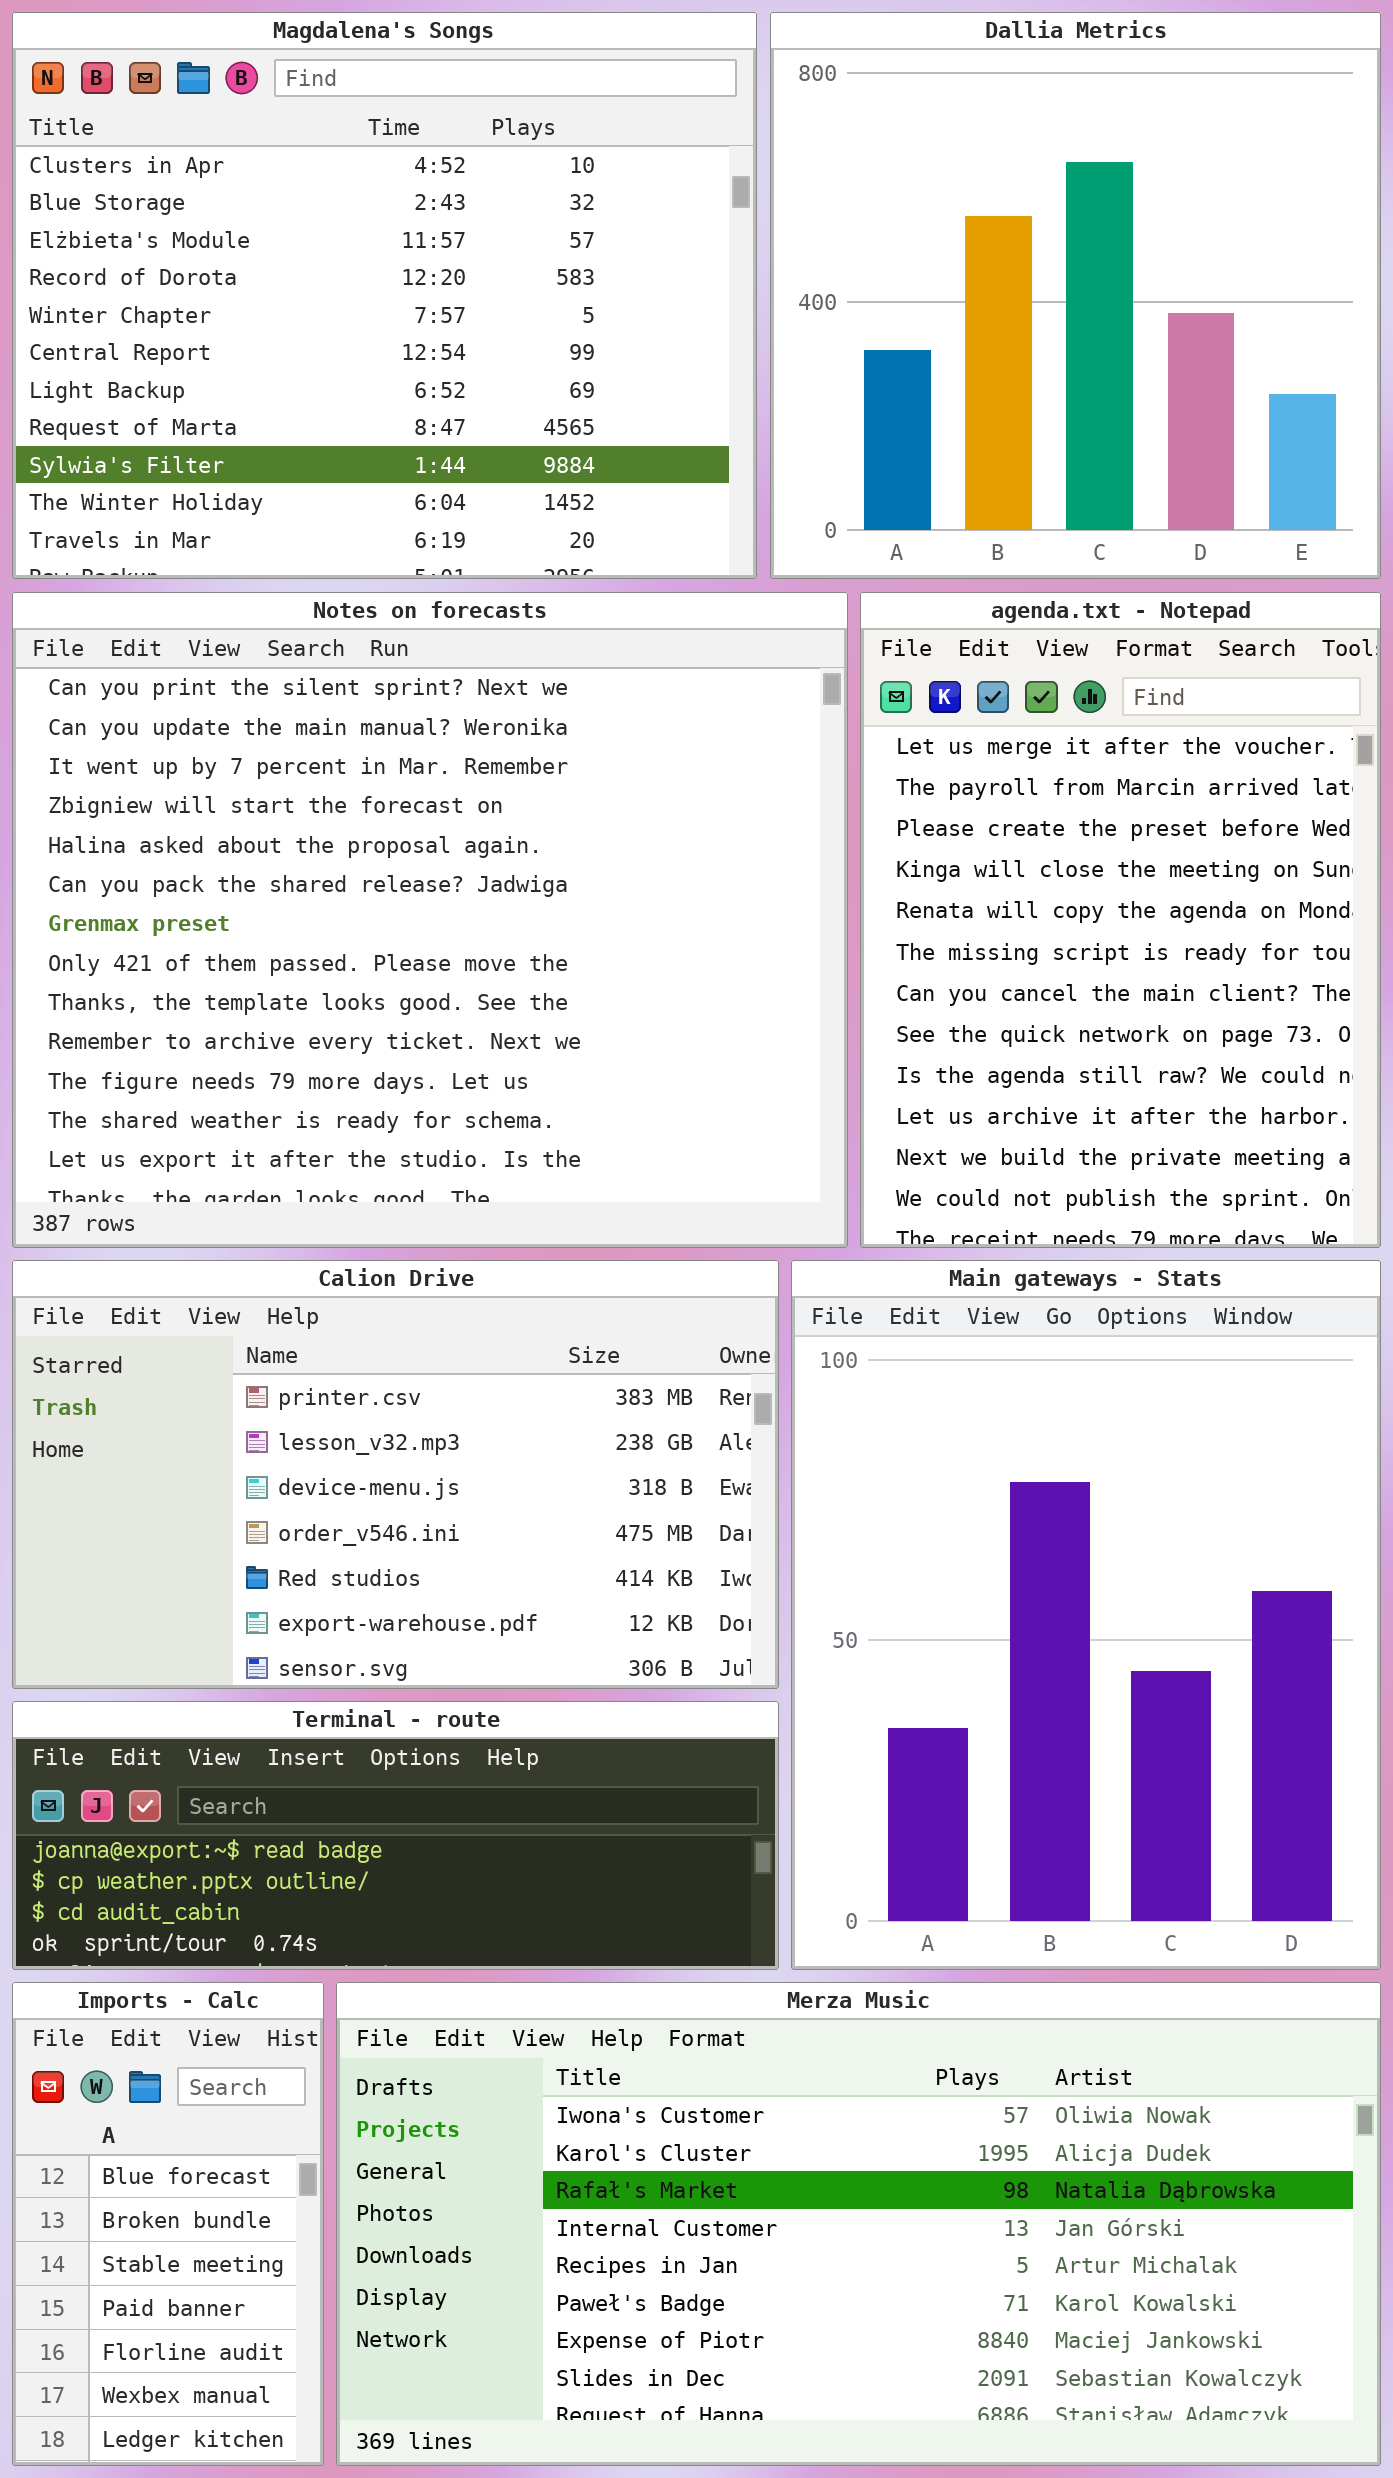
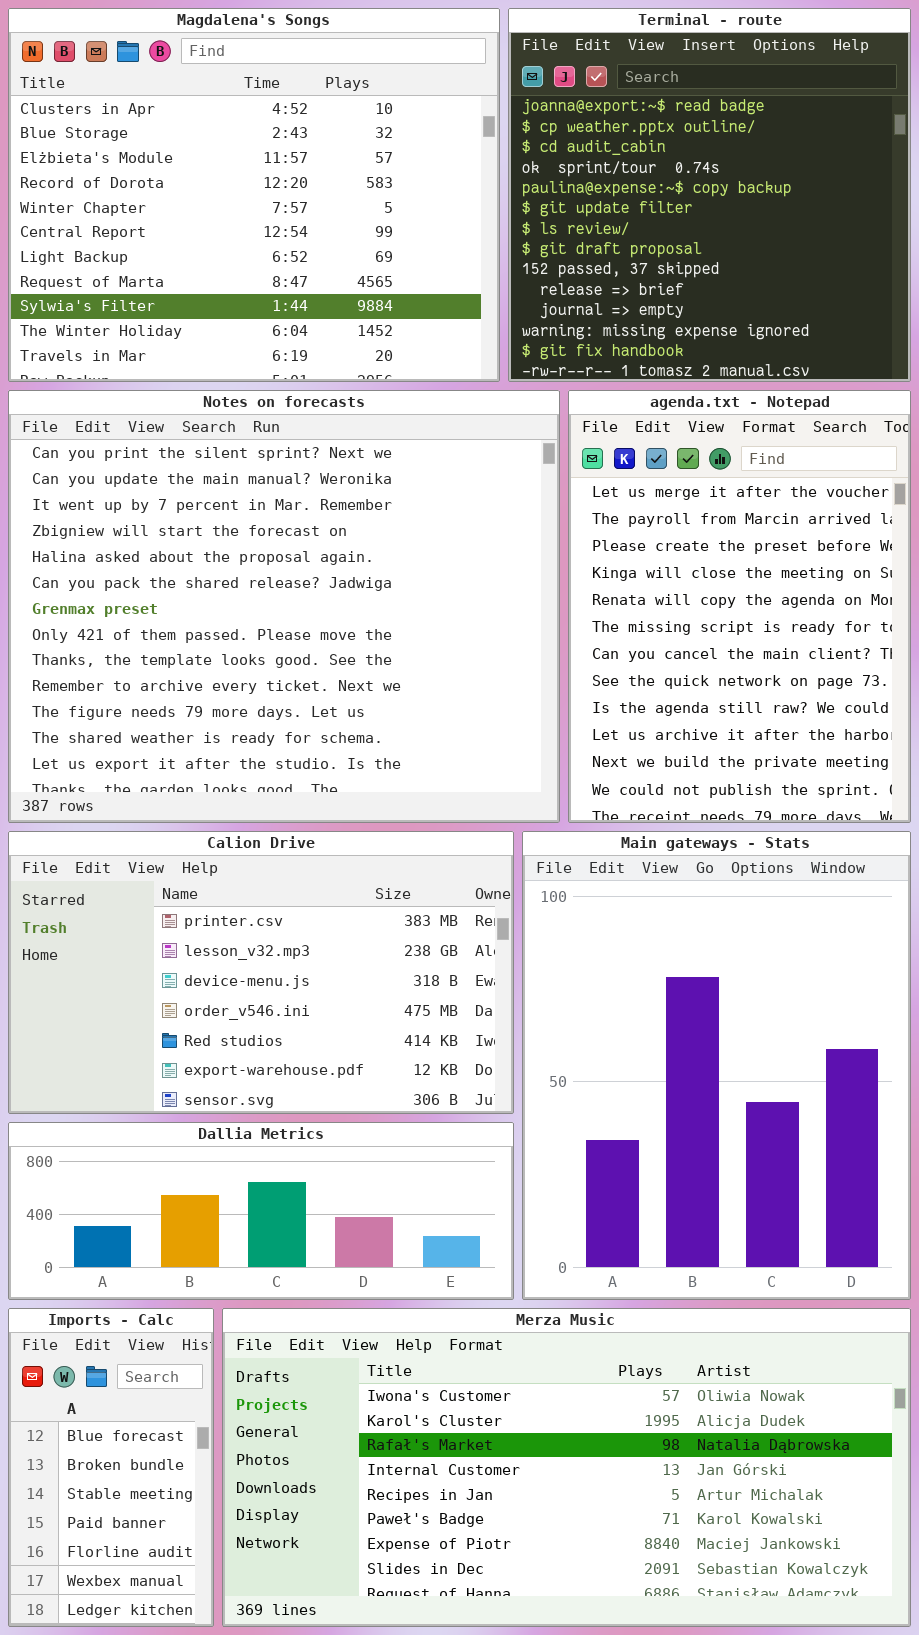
Dallia Metrics: [770,12,1381,579] -> [8,1122,514,1300], moved, resized
Terminal - route: [12,1701,779,1970] -> [508,8,911,382], moved, resized

